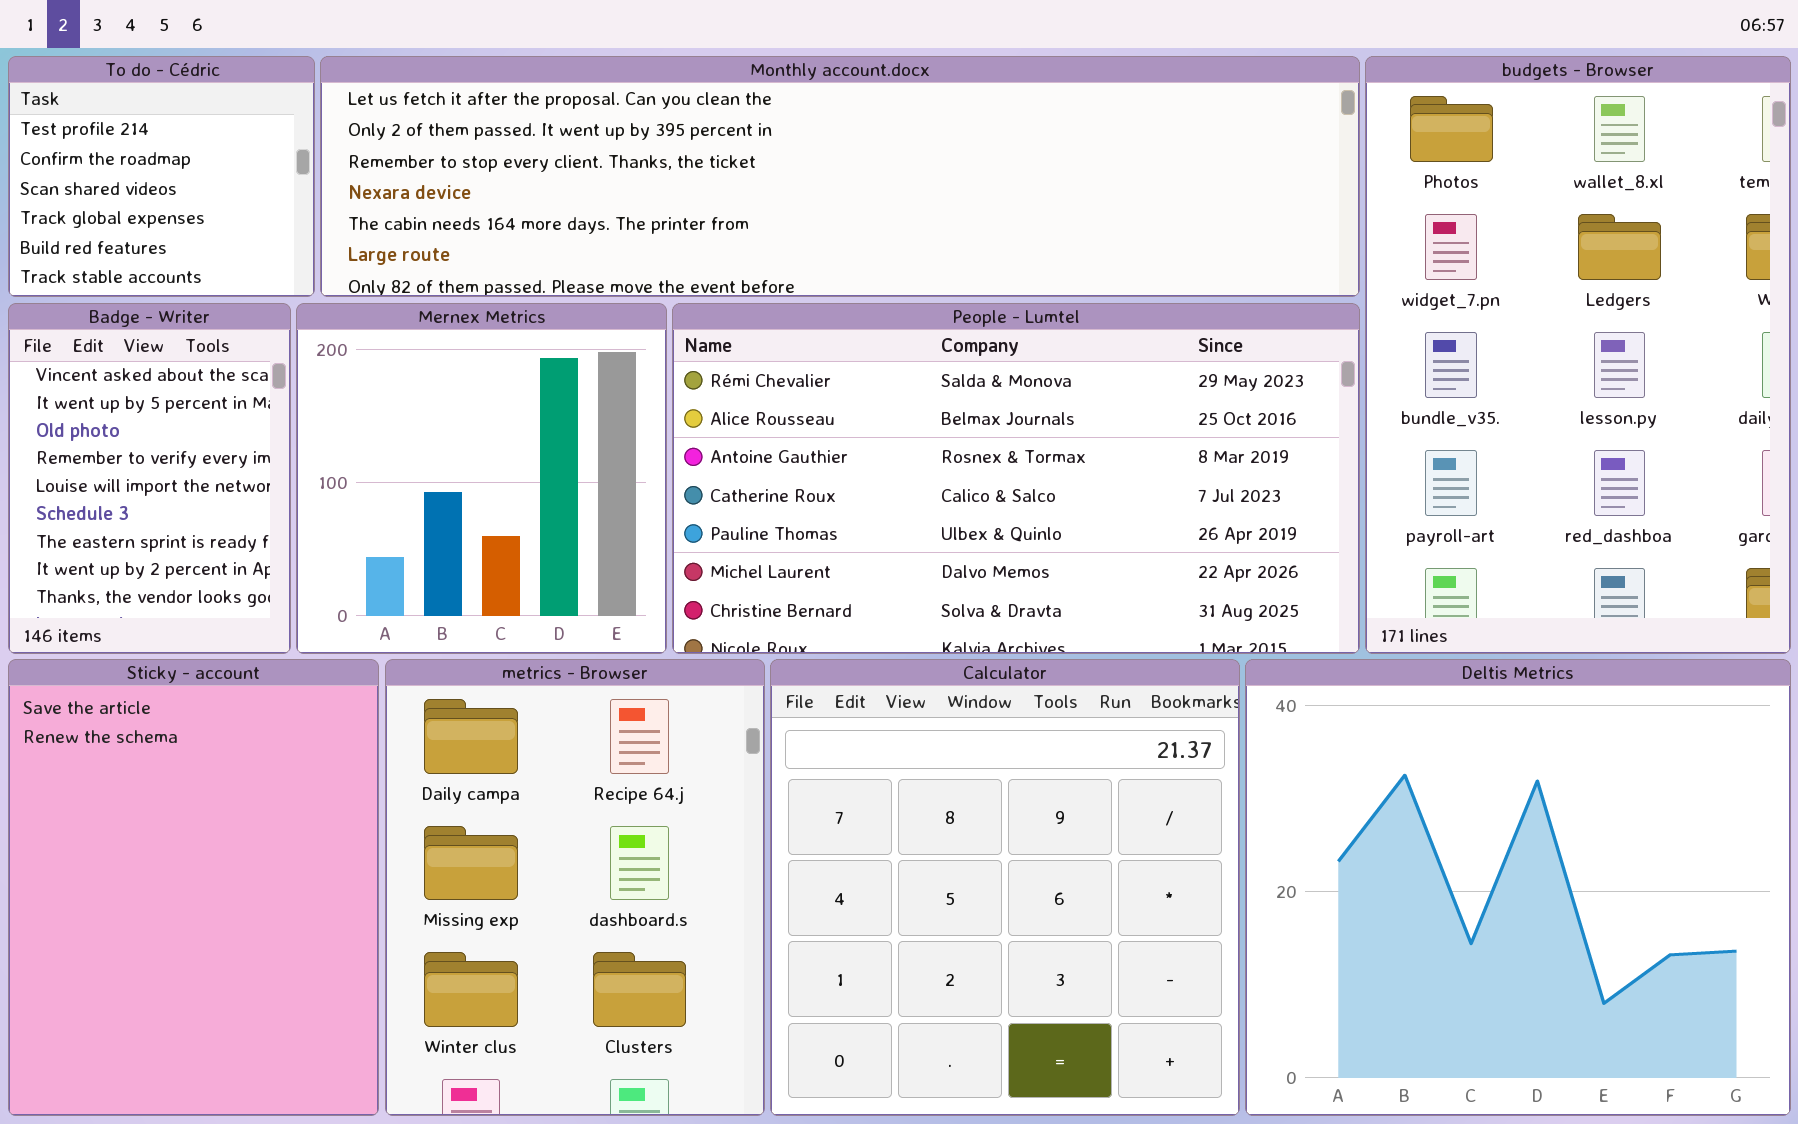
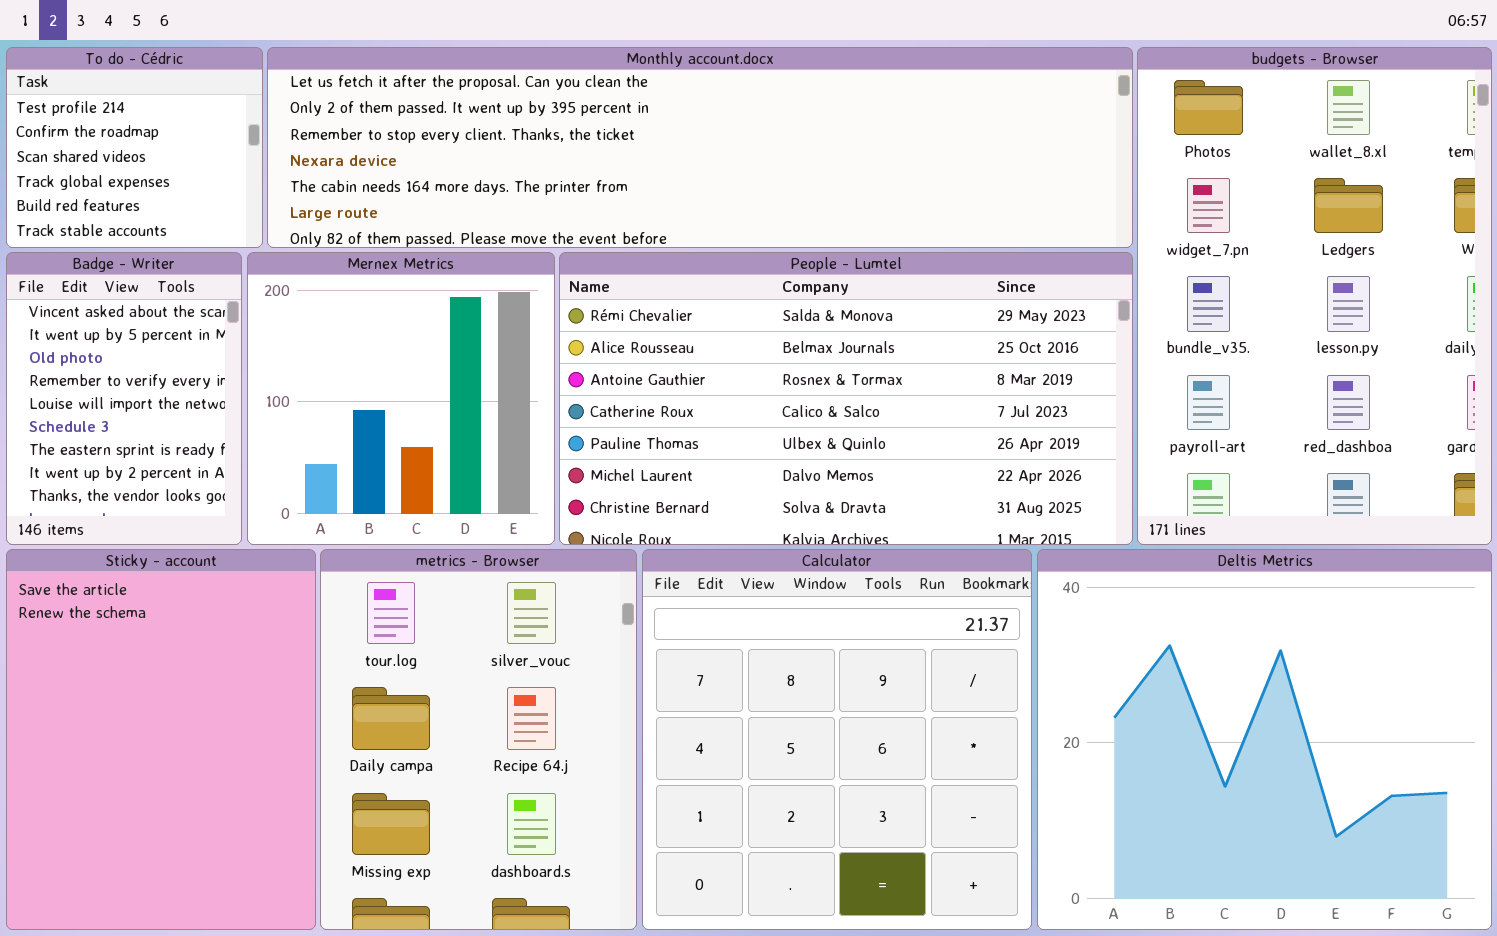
metrics - Browser: [385,659,765,1116] -> [320,549,637,930], scrolled up 1 row

